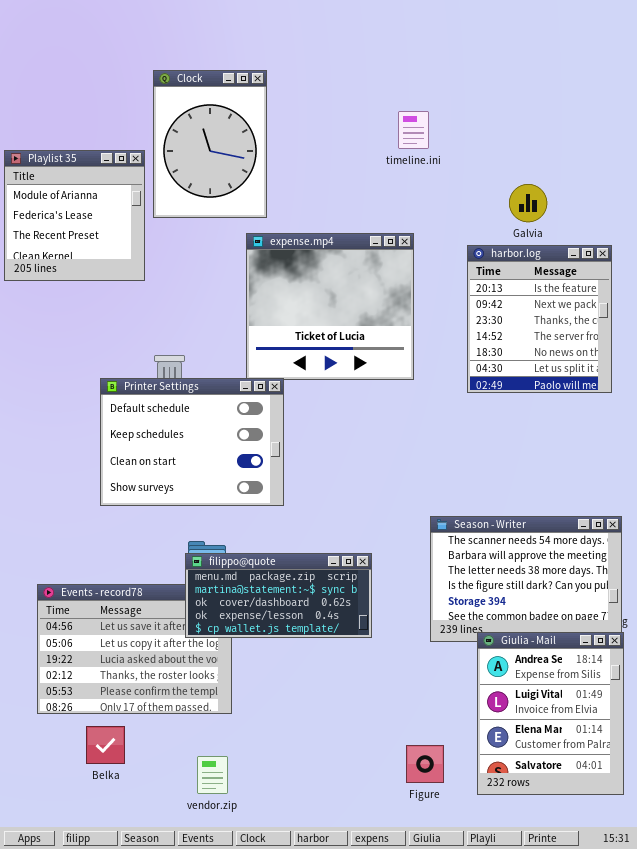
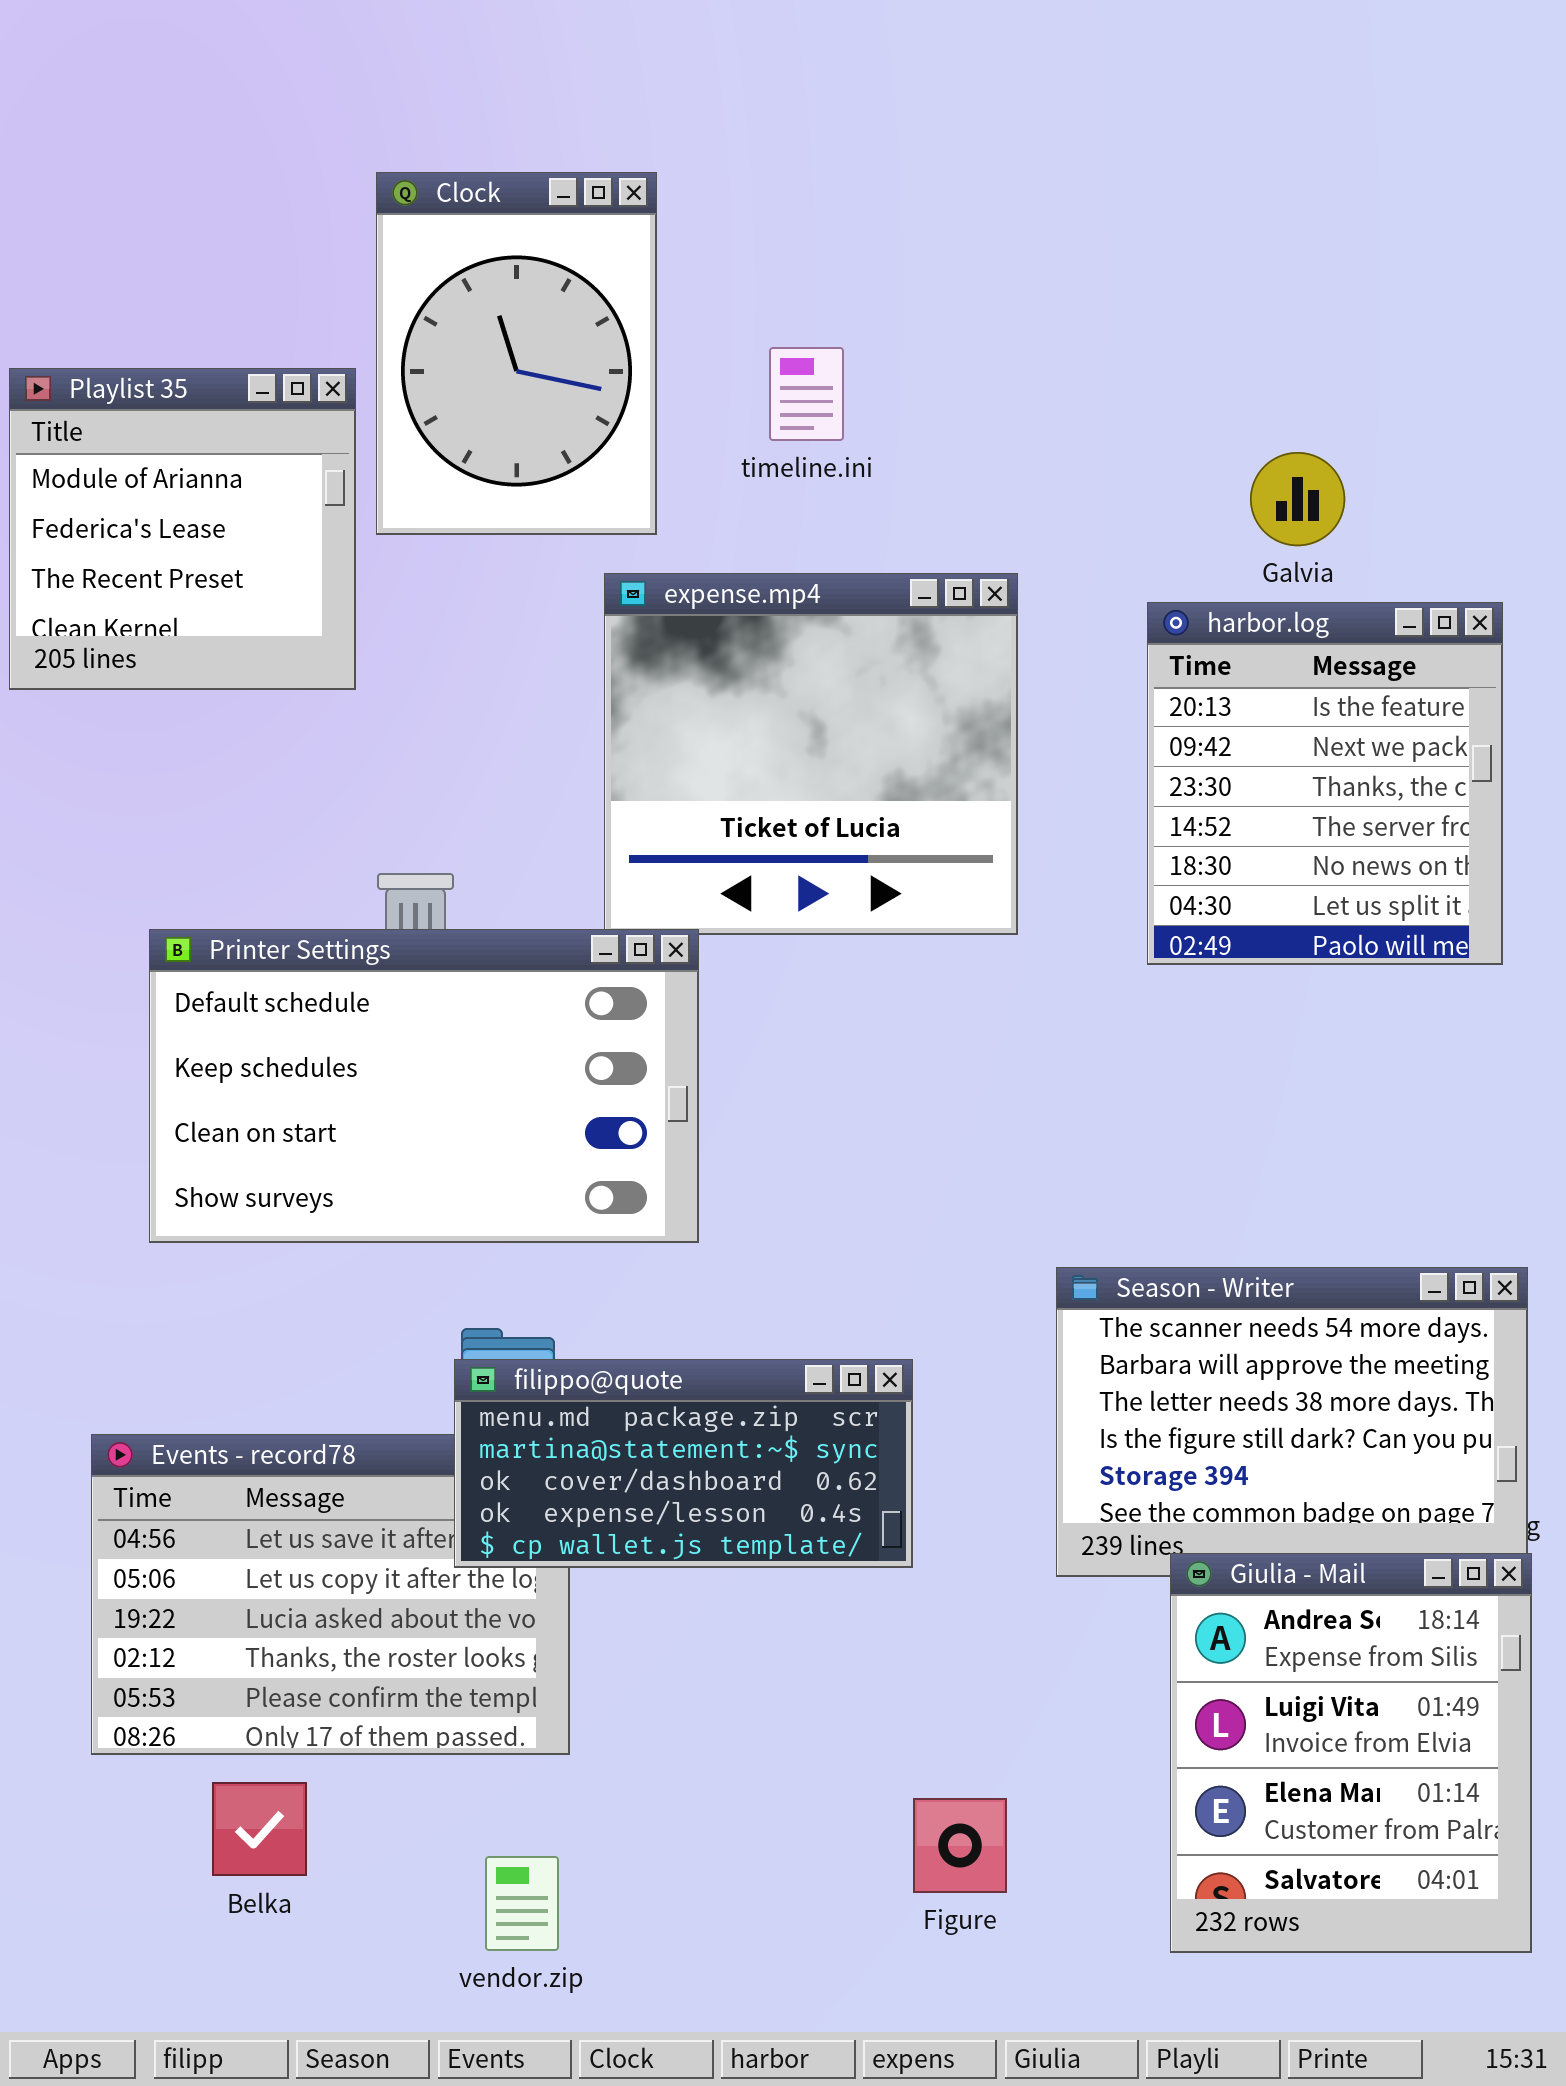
timeline.ini: [398,111,429,149] -> [769,347,844,441], moved
Printer Settings: [100,378,284,506] -> [149,929,699,1243], resized
Figure: [406,745,444,783] -> [913,1798,1007,1893], moved

